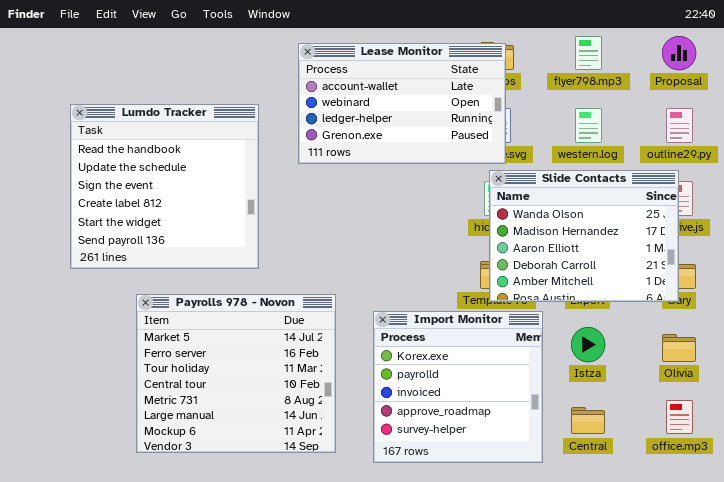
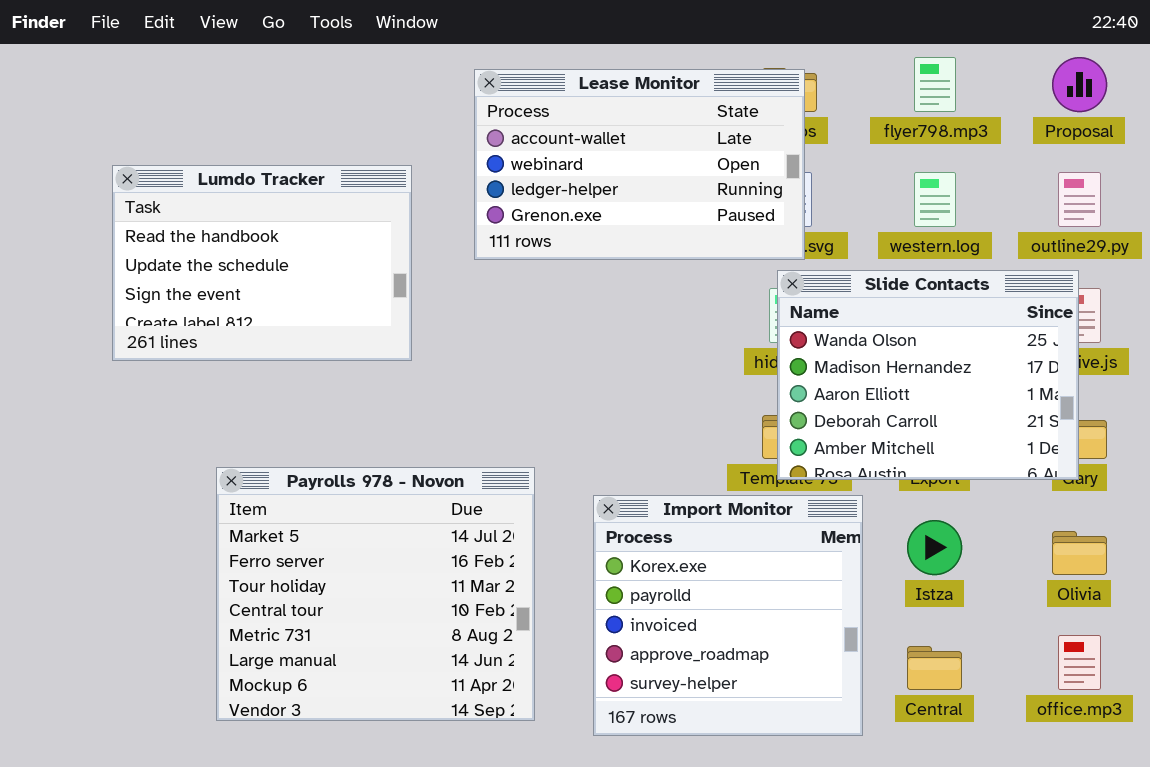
Lumdo Tracker: [70,104,259,269] -> [112,165,412,361], resized

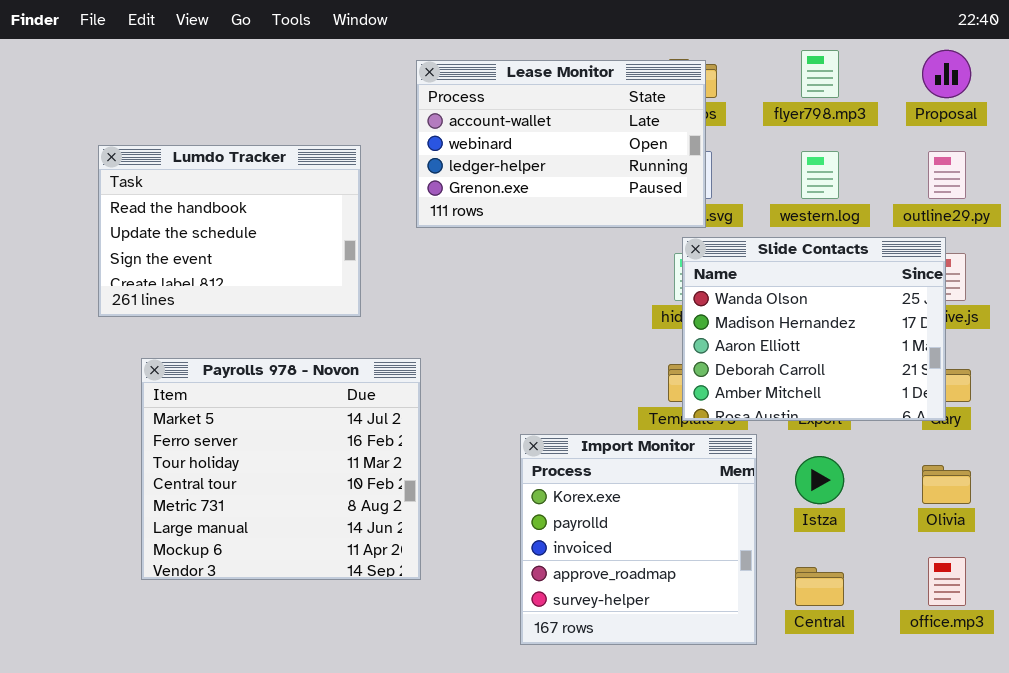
Payrolls 978 - Novon: [216,467,535,721] -> [141,358,421,580], moved

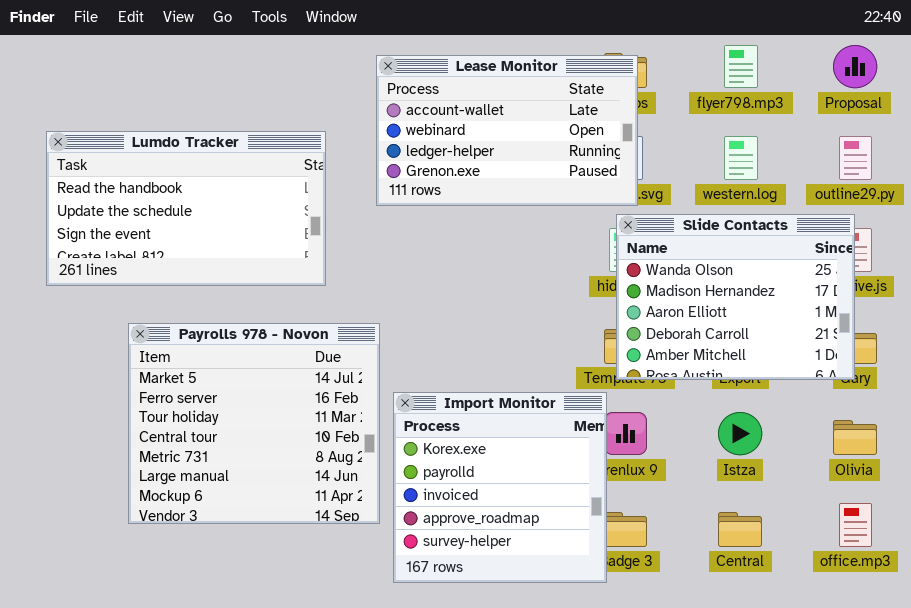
Lumdo Tracker: [98,145,361,317] -> [46,131,326,286], resized
Import Monitor: [520,434,757,645] -> [393,392,607,583], moved

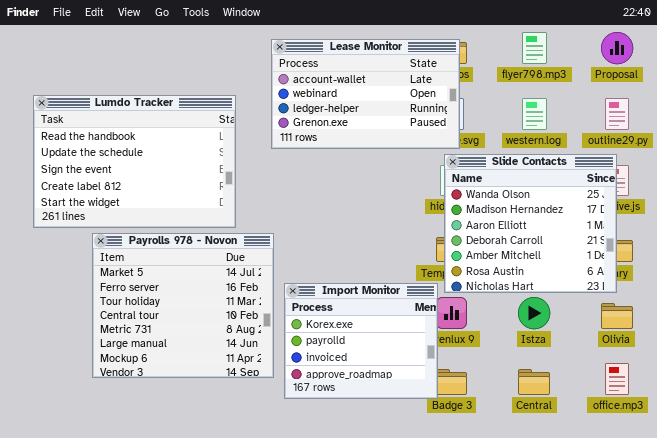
Lumdo Tracker: [46,131,326,286] -> [33,95,236,228], resized
Slide Contacts: [616,214,855,380] -> [444,154,617,293], resized
Import Monitor: [393,392,607,583] -> [284,283,438,399], resized

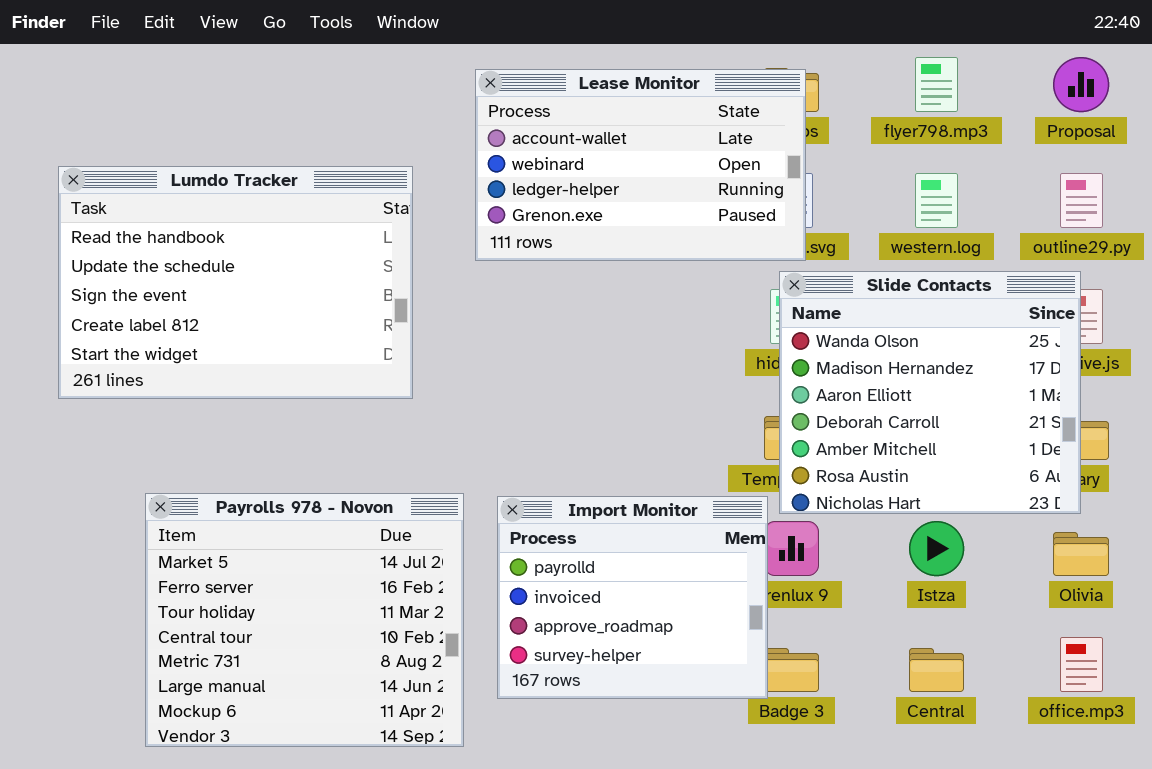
Payrolls 978 - Novon: [92,233,274,378] -> [145,493,464,747], moved
Import Monitor: [284,283,438,399] -> [497,496,768,699], scrolled down 1 row

